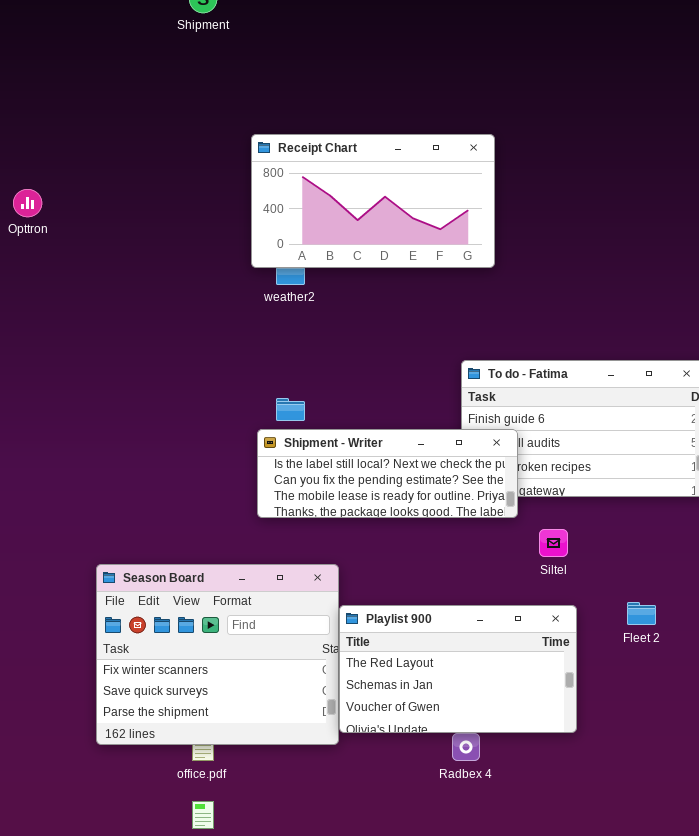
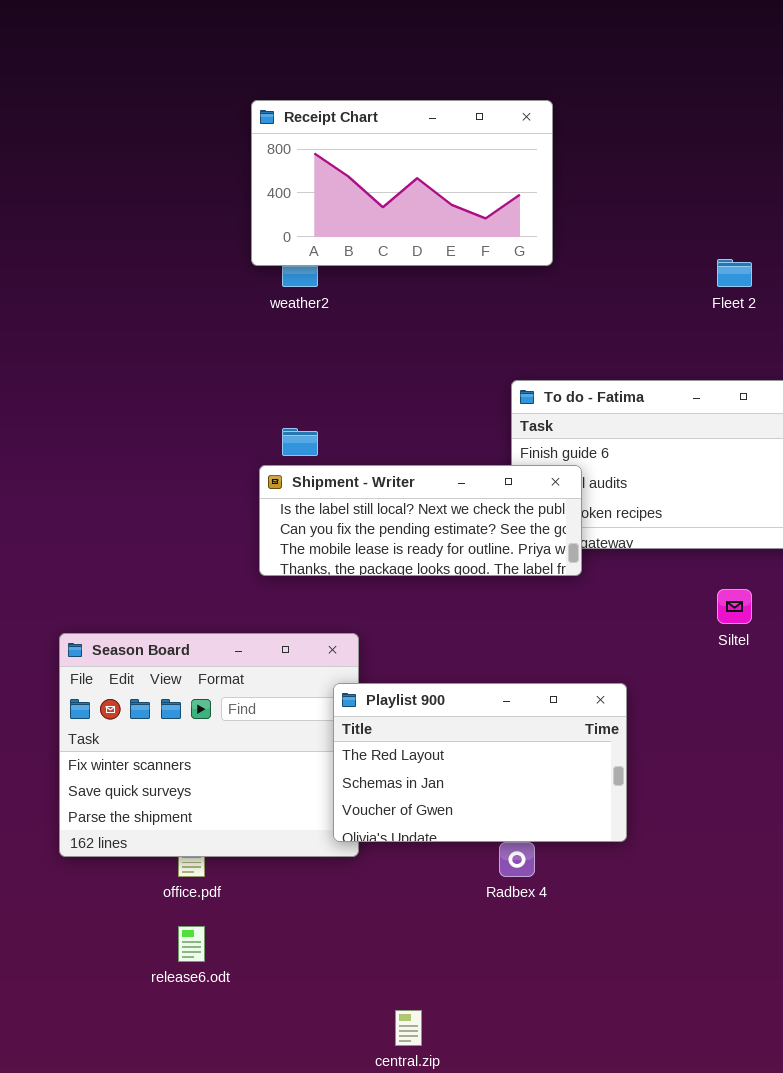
Siltel: [539,529,568,557] -> [717,589,752,624], moved
Fleet 2: [627,602,656,625] -> [717,259,752,287], moved
Playlist 900: [339,605,577,733] -> [333,683,627,842], moved

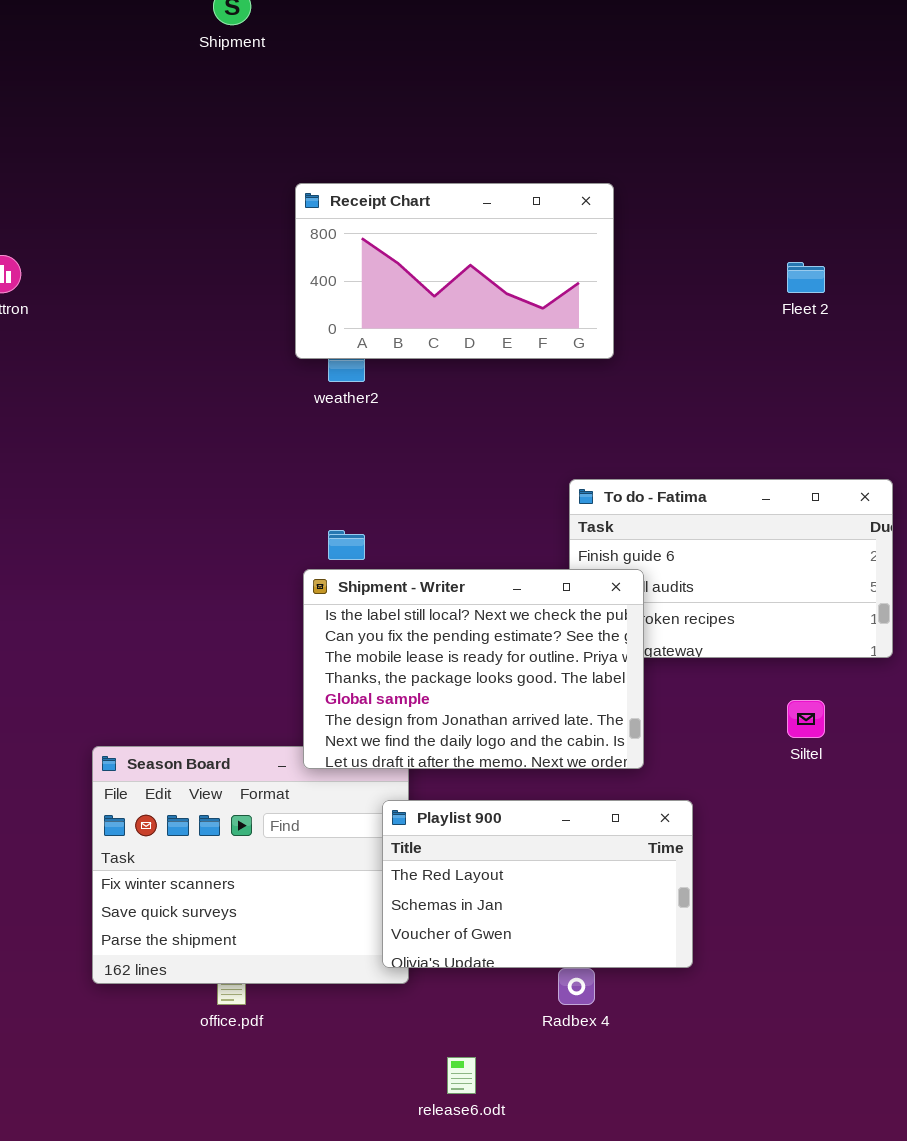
Fleet 2: [717,259,752,287] -> [787,262,825,293], moved
Shipment - Writer: [259,465,582,576] -> [303,569,644,769], resized
release6.odt: [178,926,205,962] -> [447,1057,476,1094], moved

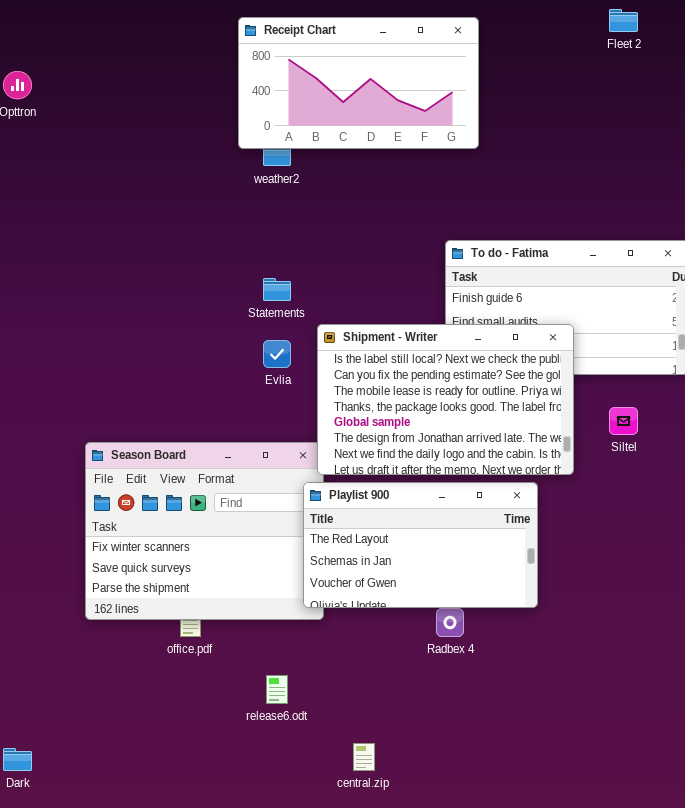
Fleet 2: [787,262,825,293] -> [609,9,638,32], moved
Shipment - Writer: [303,569,644,769] -> [317,324,574,475], moved
release6.odt: [447,1057,476,1094] -> [266,675,288,704], moved

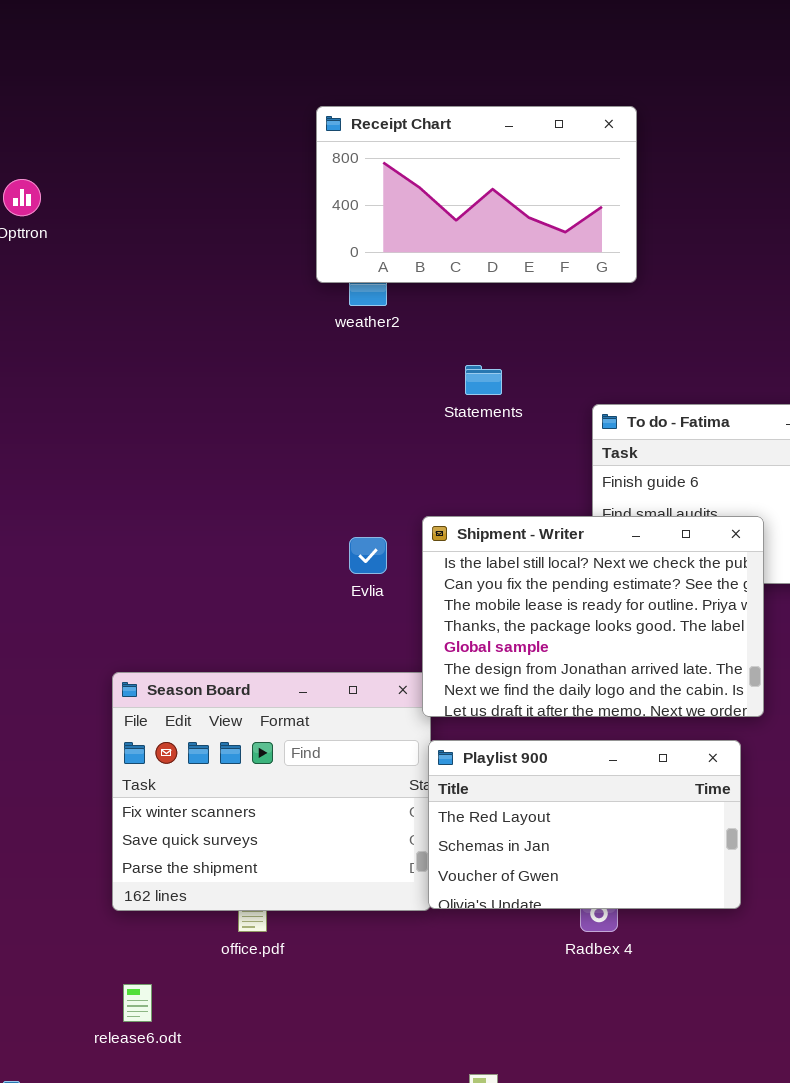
Statements: [263,278,291,301] -> [465,365,502,395], moved
Playlist 900: [303,482,538,608] -> [428,740,741,909], moved
release6.odt: [266,675,288,704] -> [123,984,152,1022], moved

